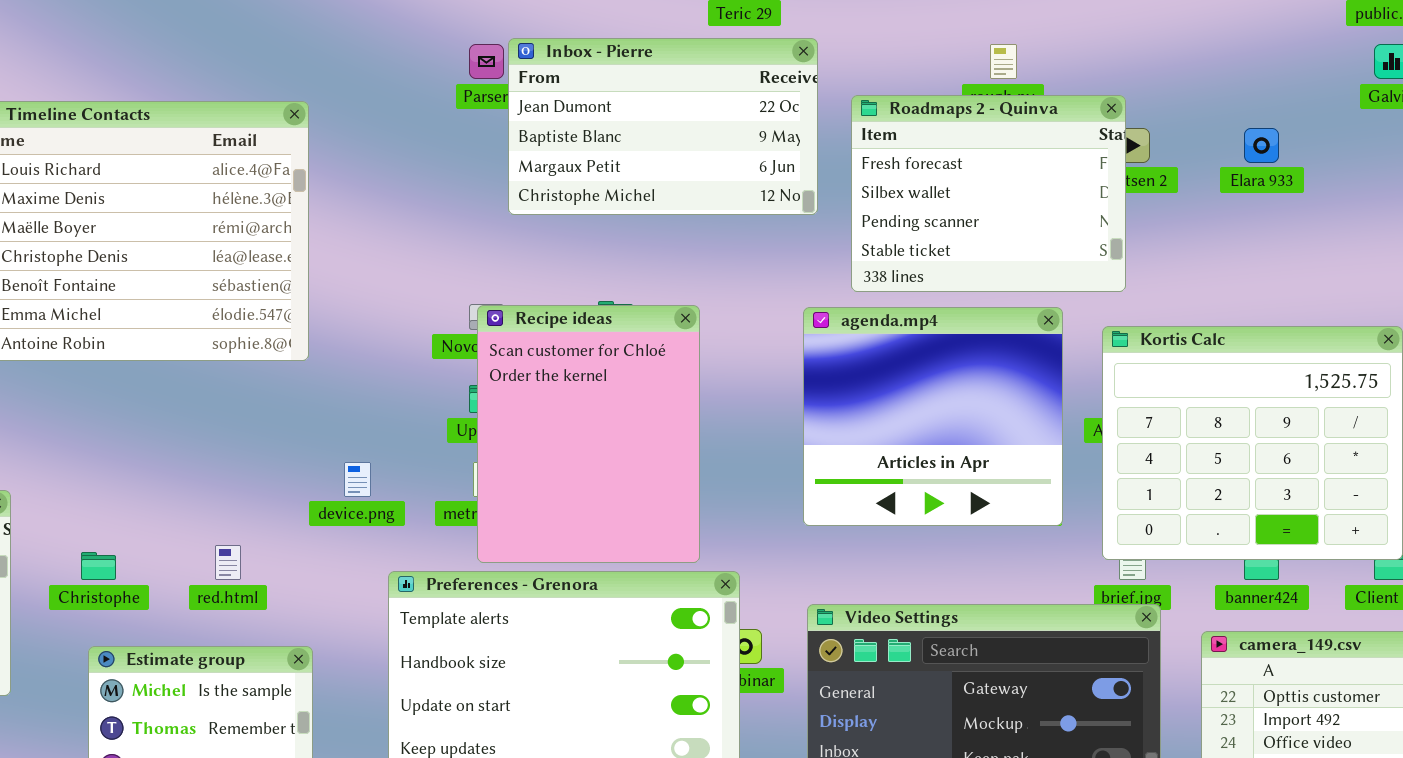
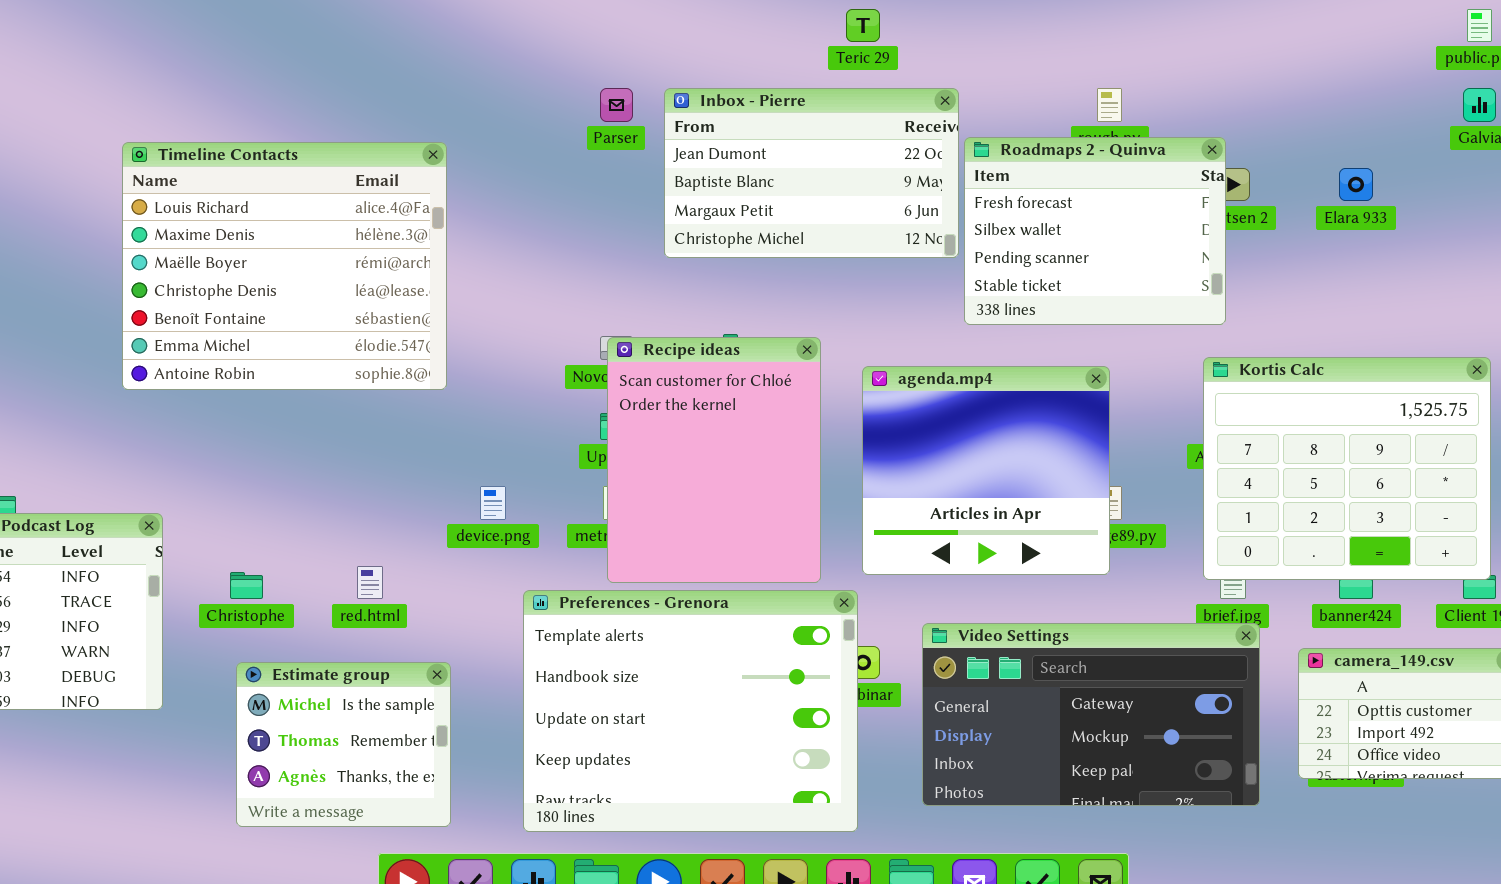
Inbox - Pierre: [508,38,818,215] -> [664,88,959,258], moved
agenda.mp4: [803,307,1063,526] -> [862,366,1110,575], moved

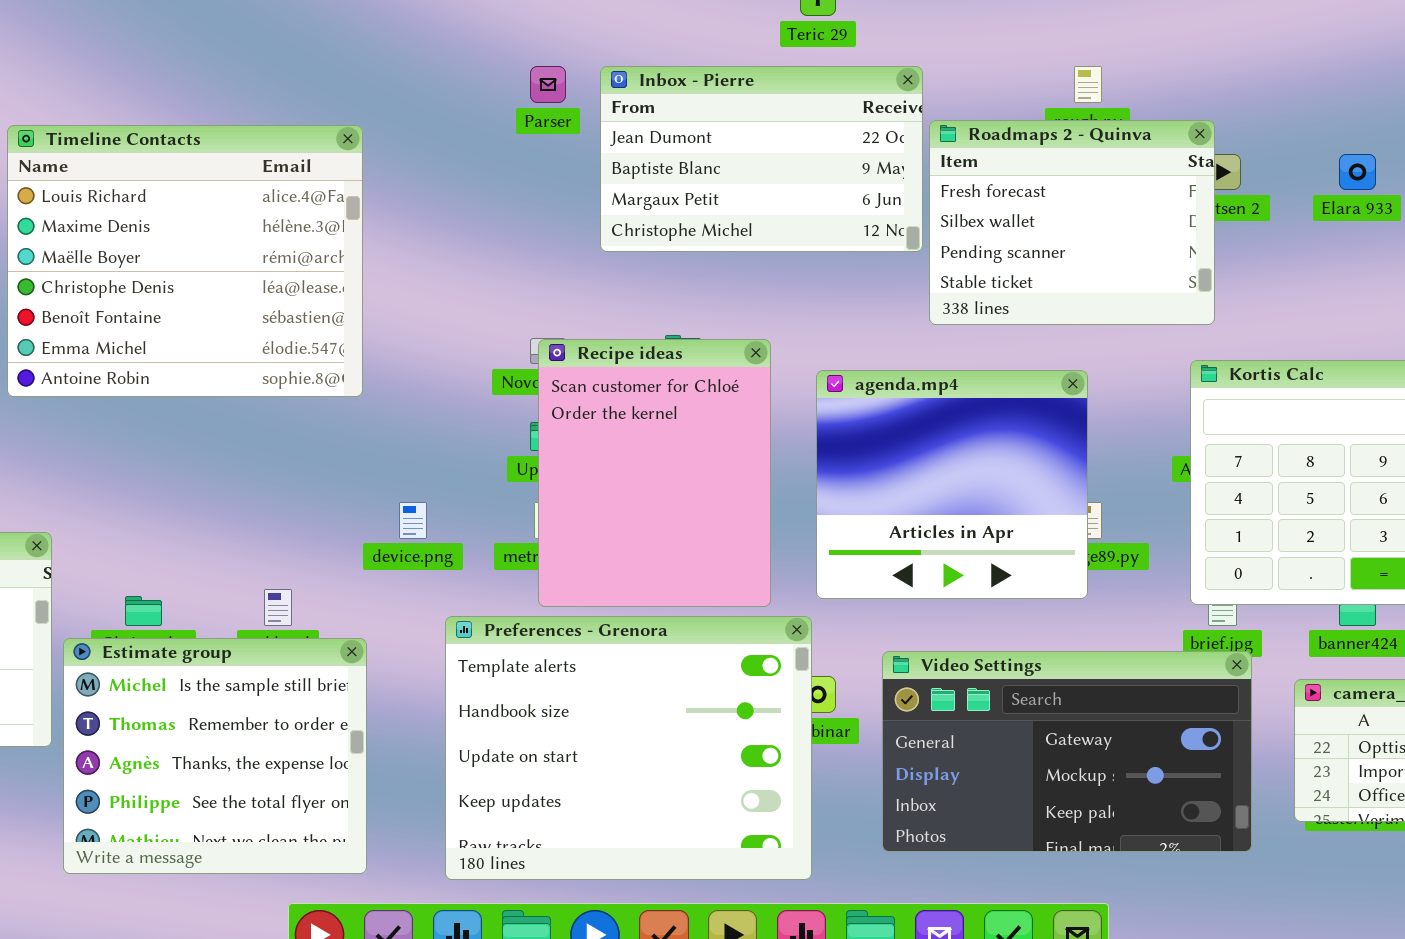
Estimate group: [236,662,451,827] -> [63,638,367,874], resized

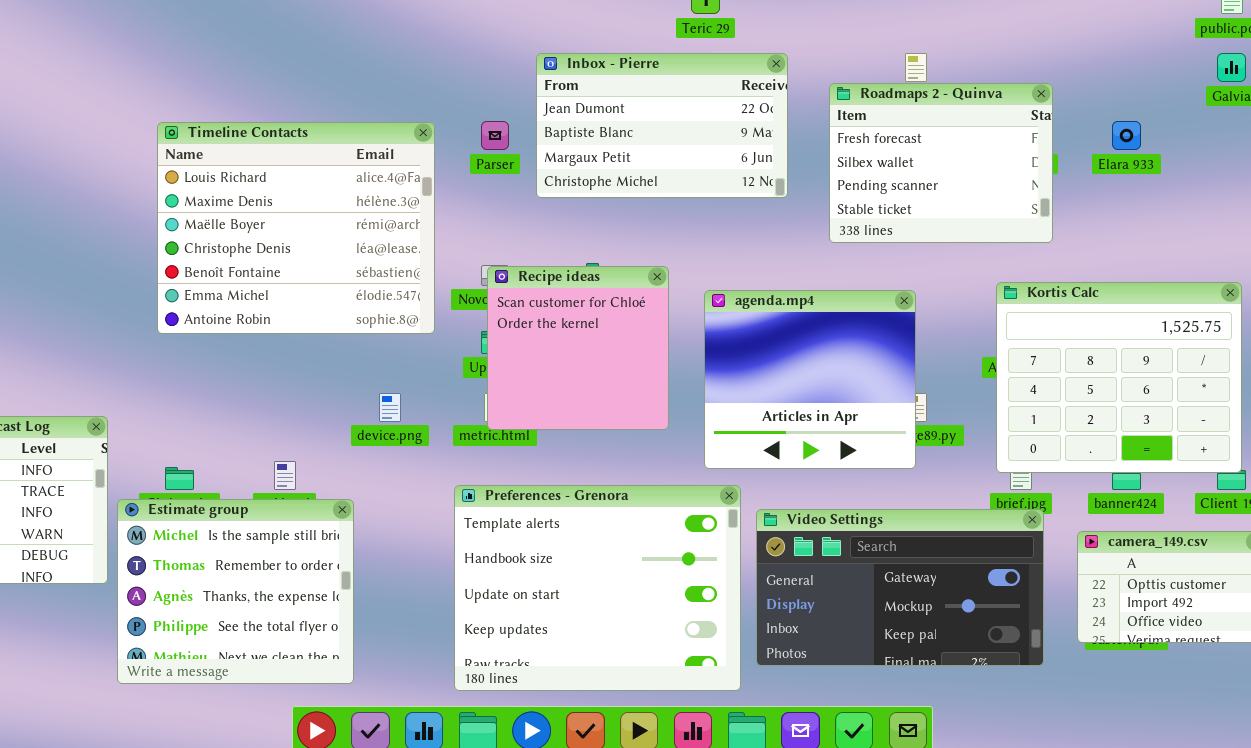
Parser: [530,66,566,103] -> [481,121,509,150], moved
Roadmaps 2 - Quinva: [929,120,1215,325] -> [829,83,1053,243], moved
Timeline Contacts: [7,125,363,397] -> [157,122,435,334], moved
Recipe ideas: [538,339,771,607] -> [487,266,669,430], resized
Preferences - Grenora: [445,616,812,880] -> [454,485,741,691], moved

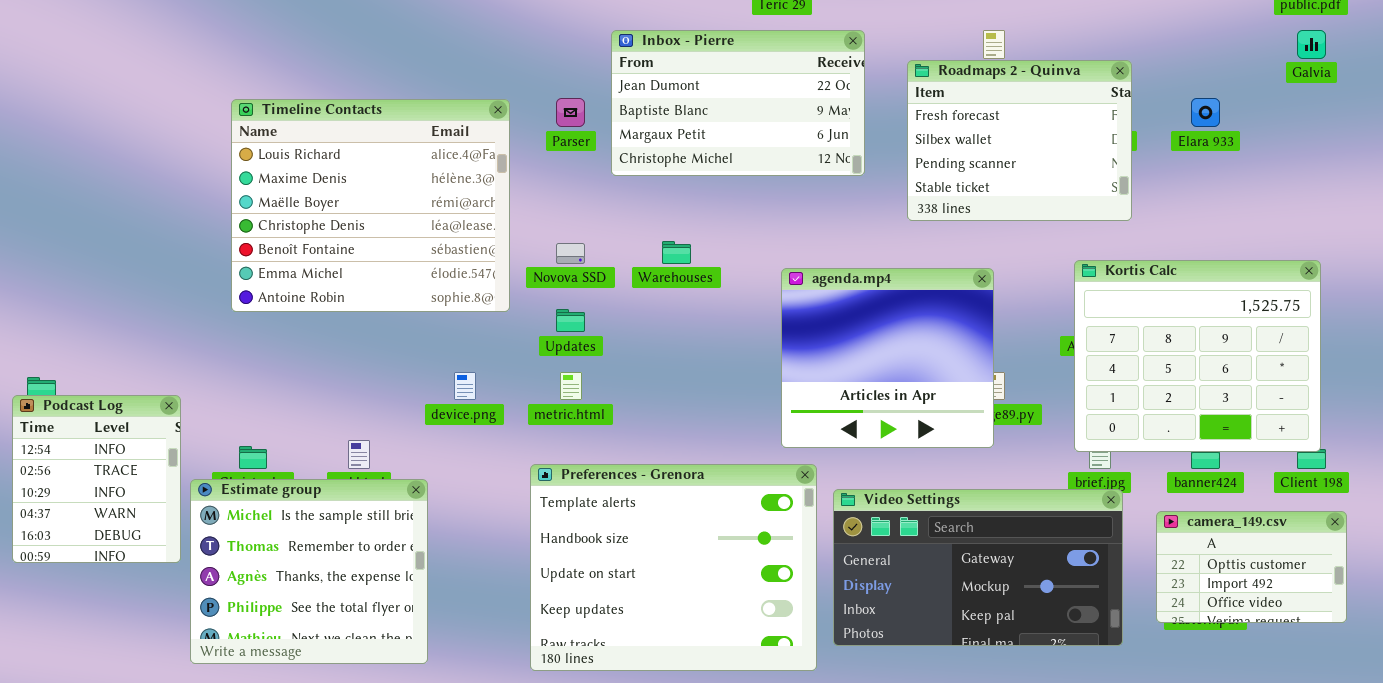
Recipe ideas: [487,266,669,430] -> none, closed

